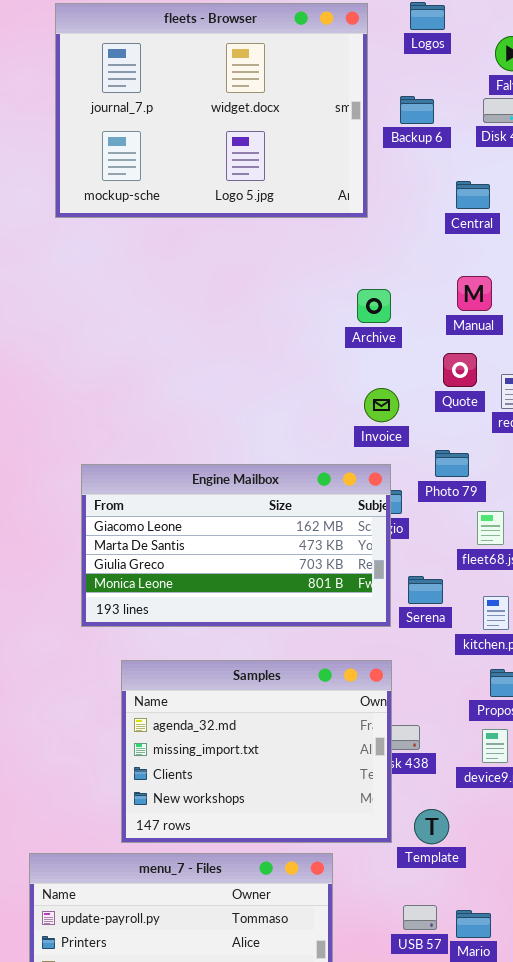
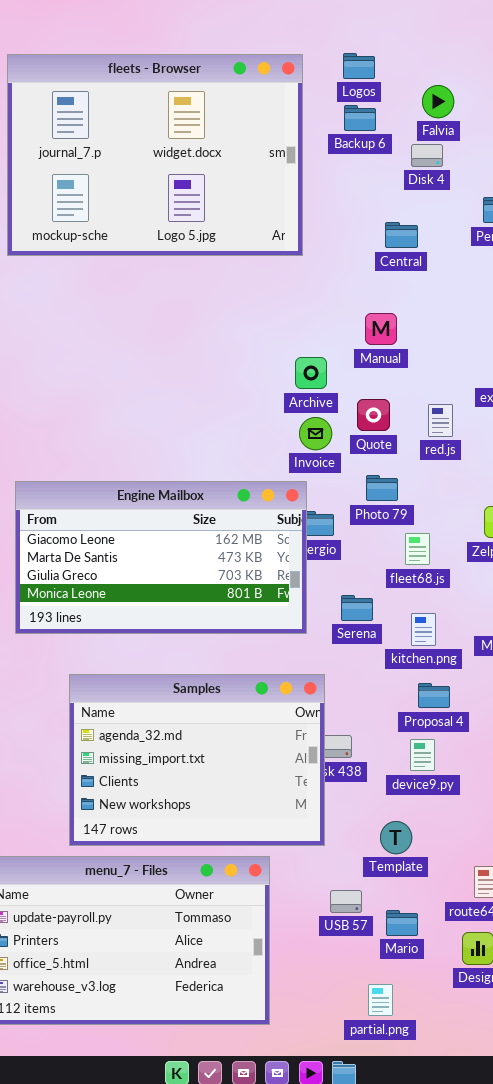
Backup 6: [400,96,434,124] -> [344,105,376,131], moved
Manual: [457,276,492,311] -> [365,313,397,345], moved
Archive: [357,289,391,323] -> [295,357,327,389], moved
Quote: [443,353,477,387] -> [357,399,390,431], moved
Engine Mailbox: [81,464,391,627] -> [15,481,307,634], moved
Template: [414,809,449,844] -> [380,821,412,854], moved
USB 57: [403,905,437,930] -> [330,890,362,913], moved

